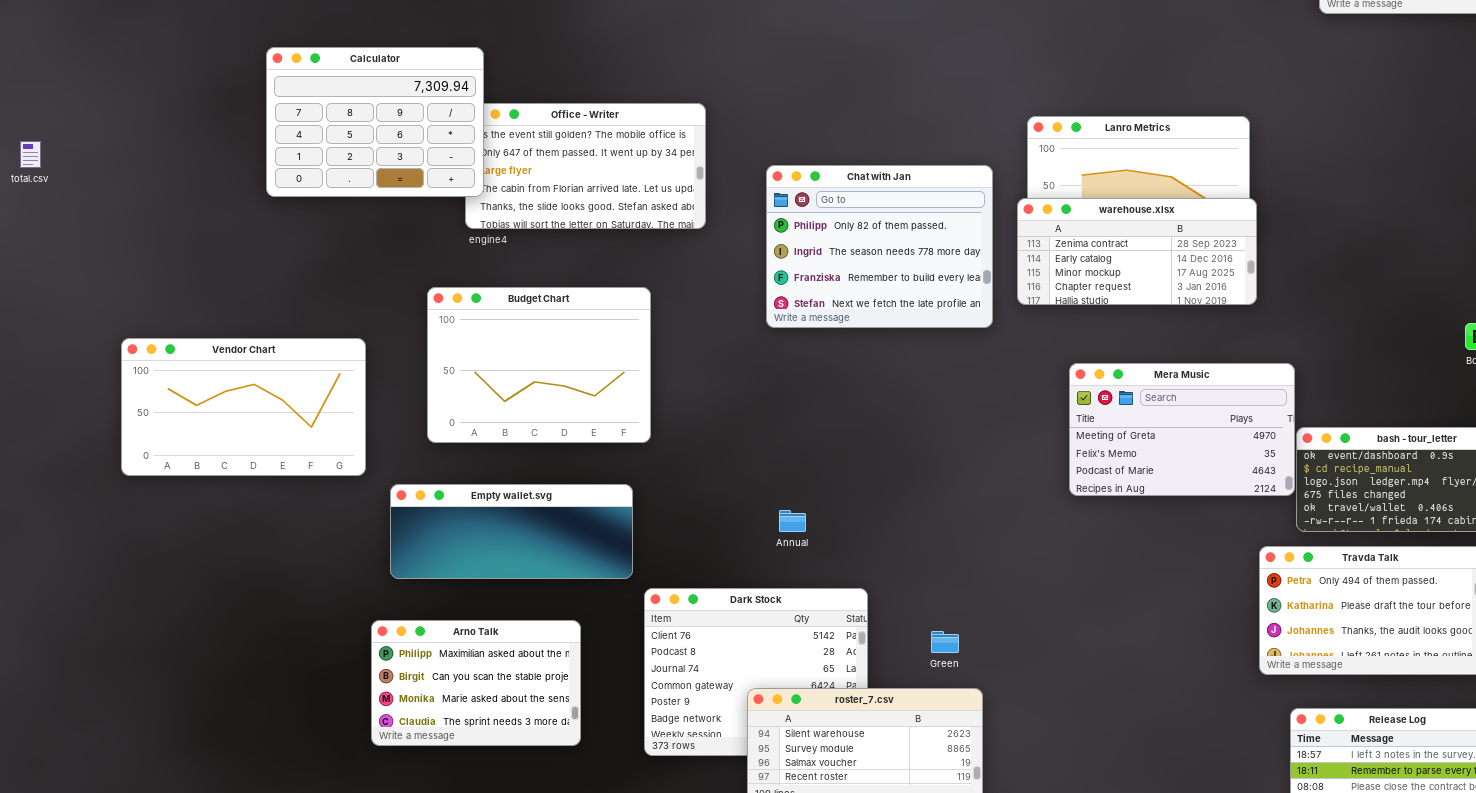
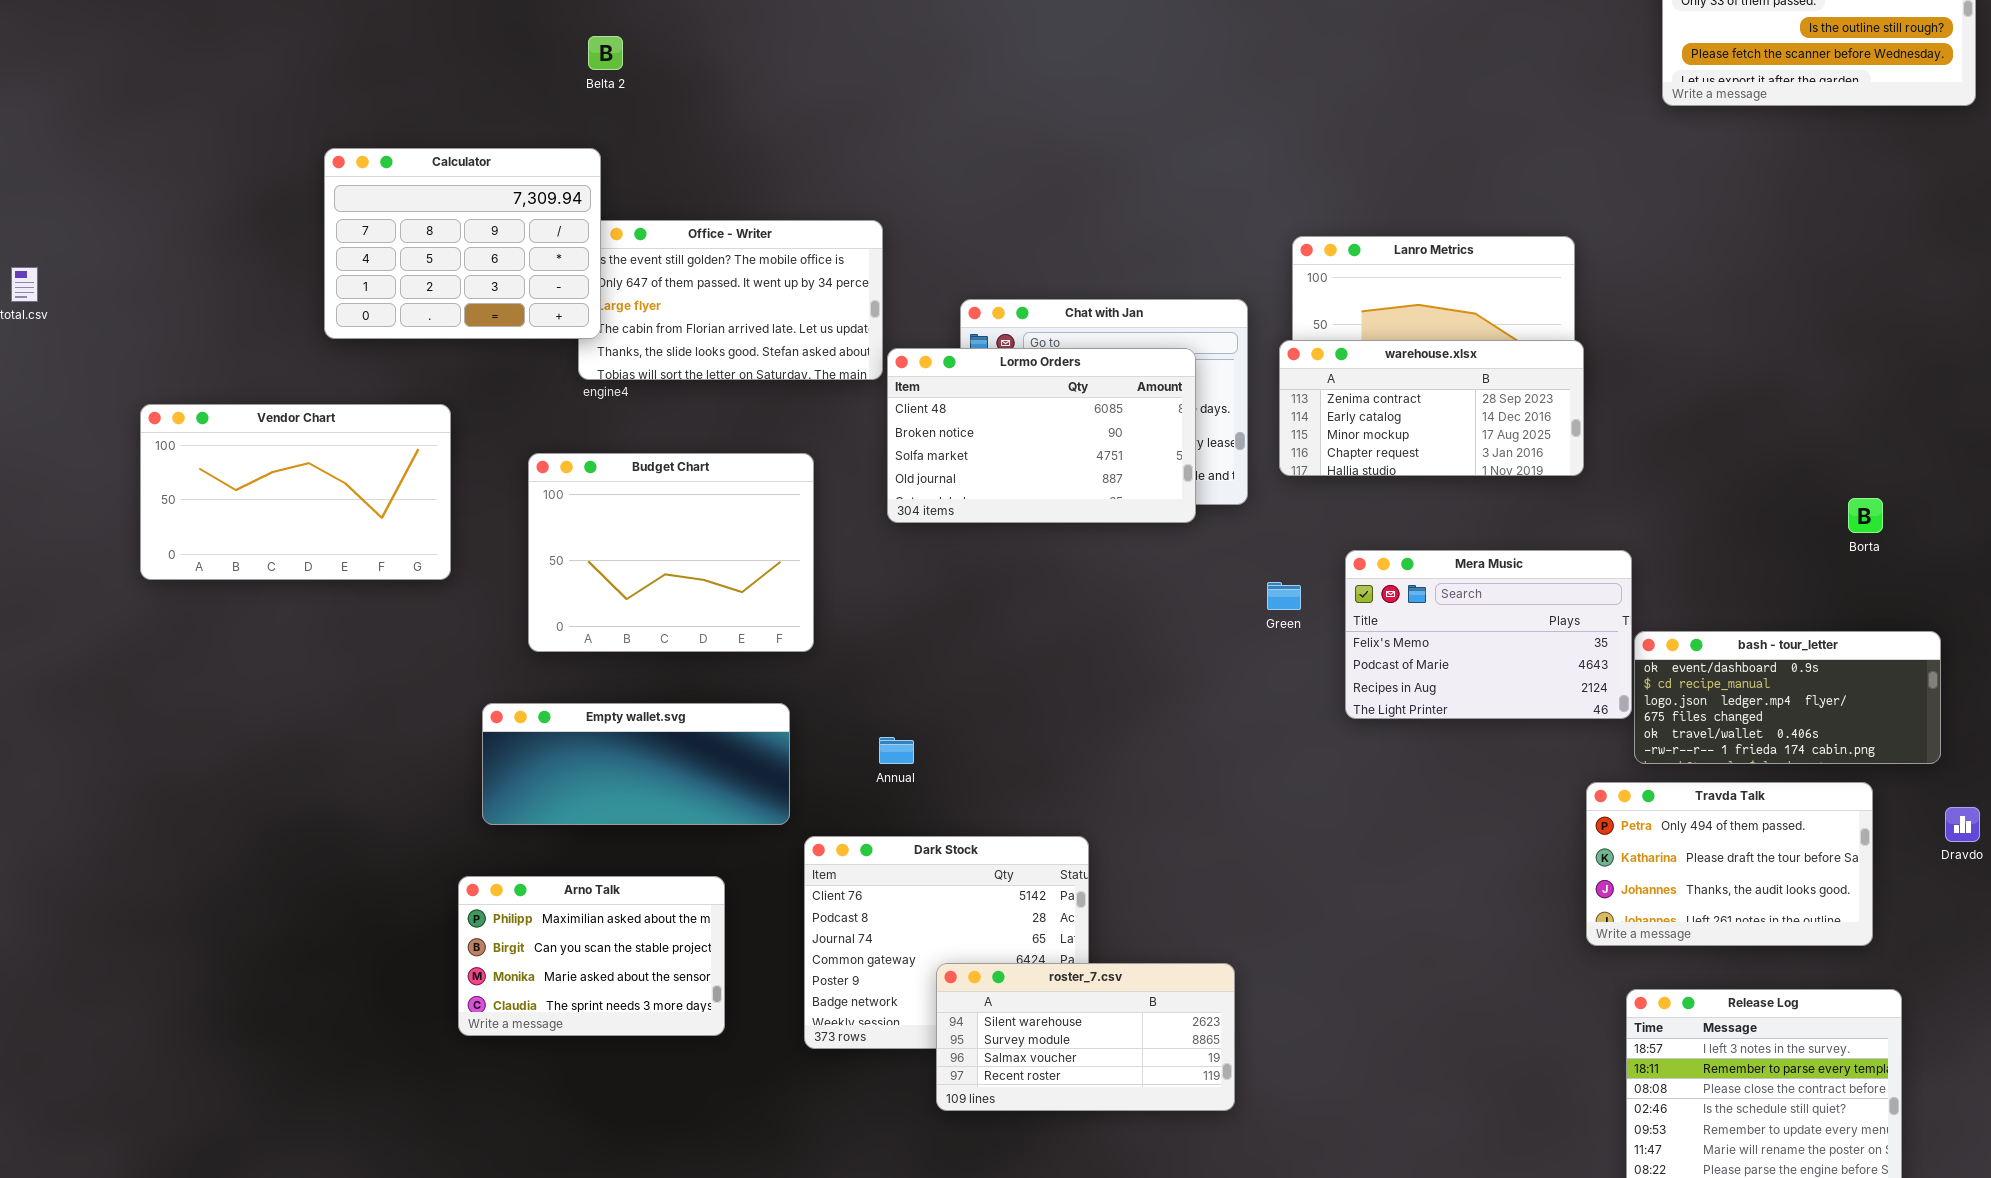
Lormo Orders: none -> [887,348,1196,523], opened
Vendor Chart: [121,338,366,476] -> [140,404,451,580], moved
Mera Music: [1069,363,1295,496] -> [1345,550,1632,719], scrolled down 1 row
Annual: [779,510,806,532] -> [879,737,914,764], moved
Green: [931,631,959,653] -> [1267,582,1301,610], moved

